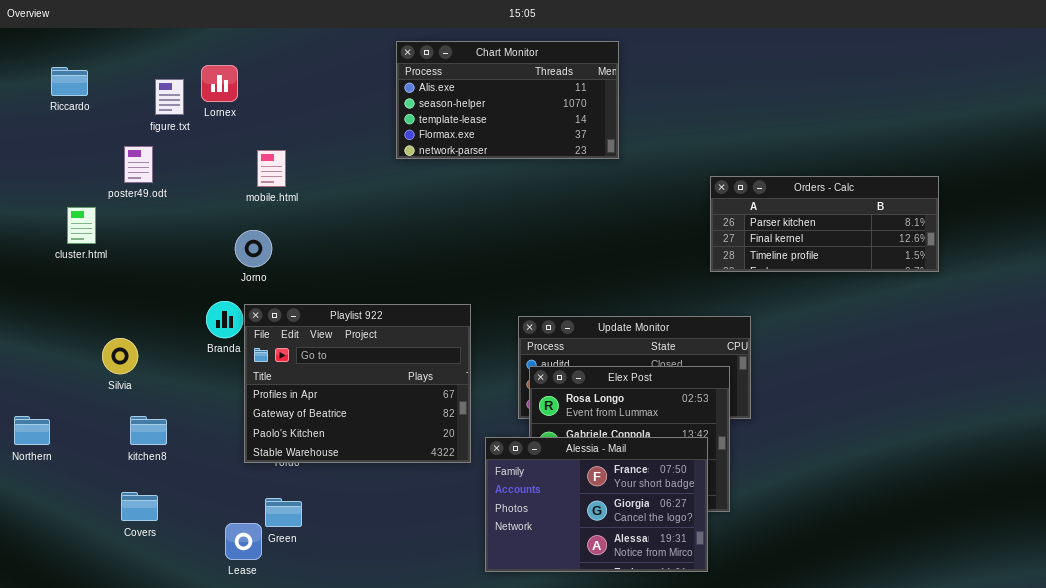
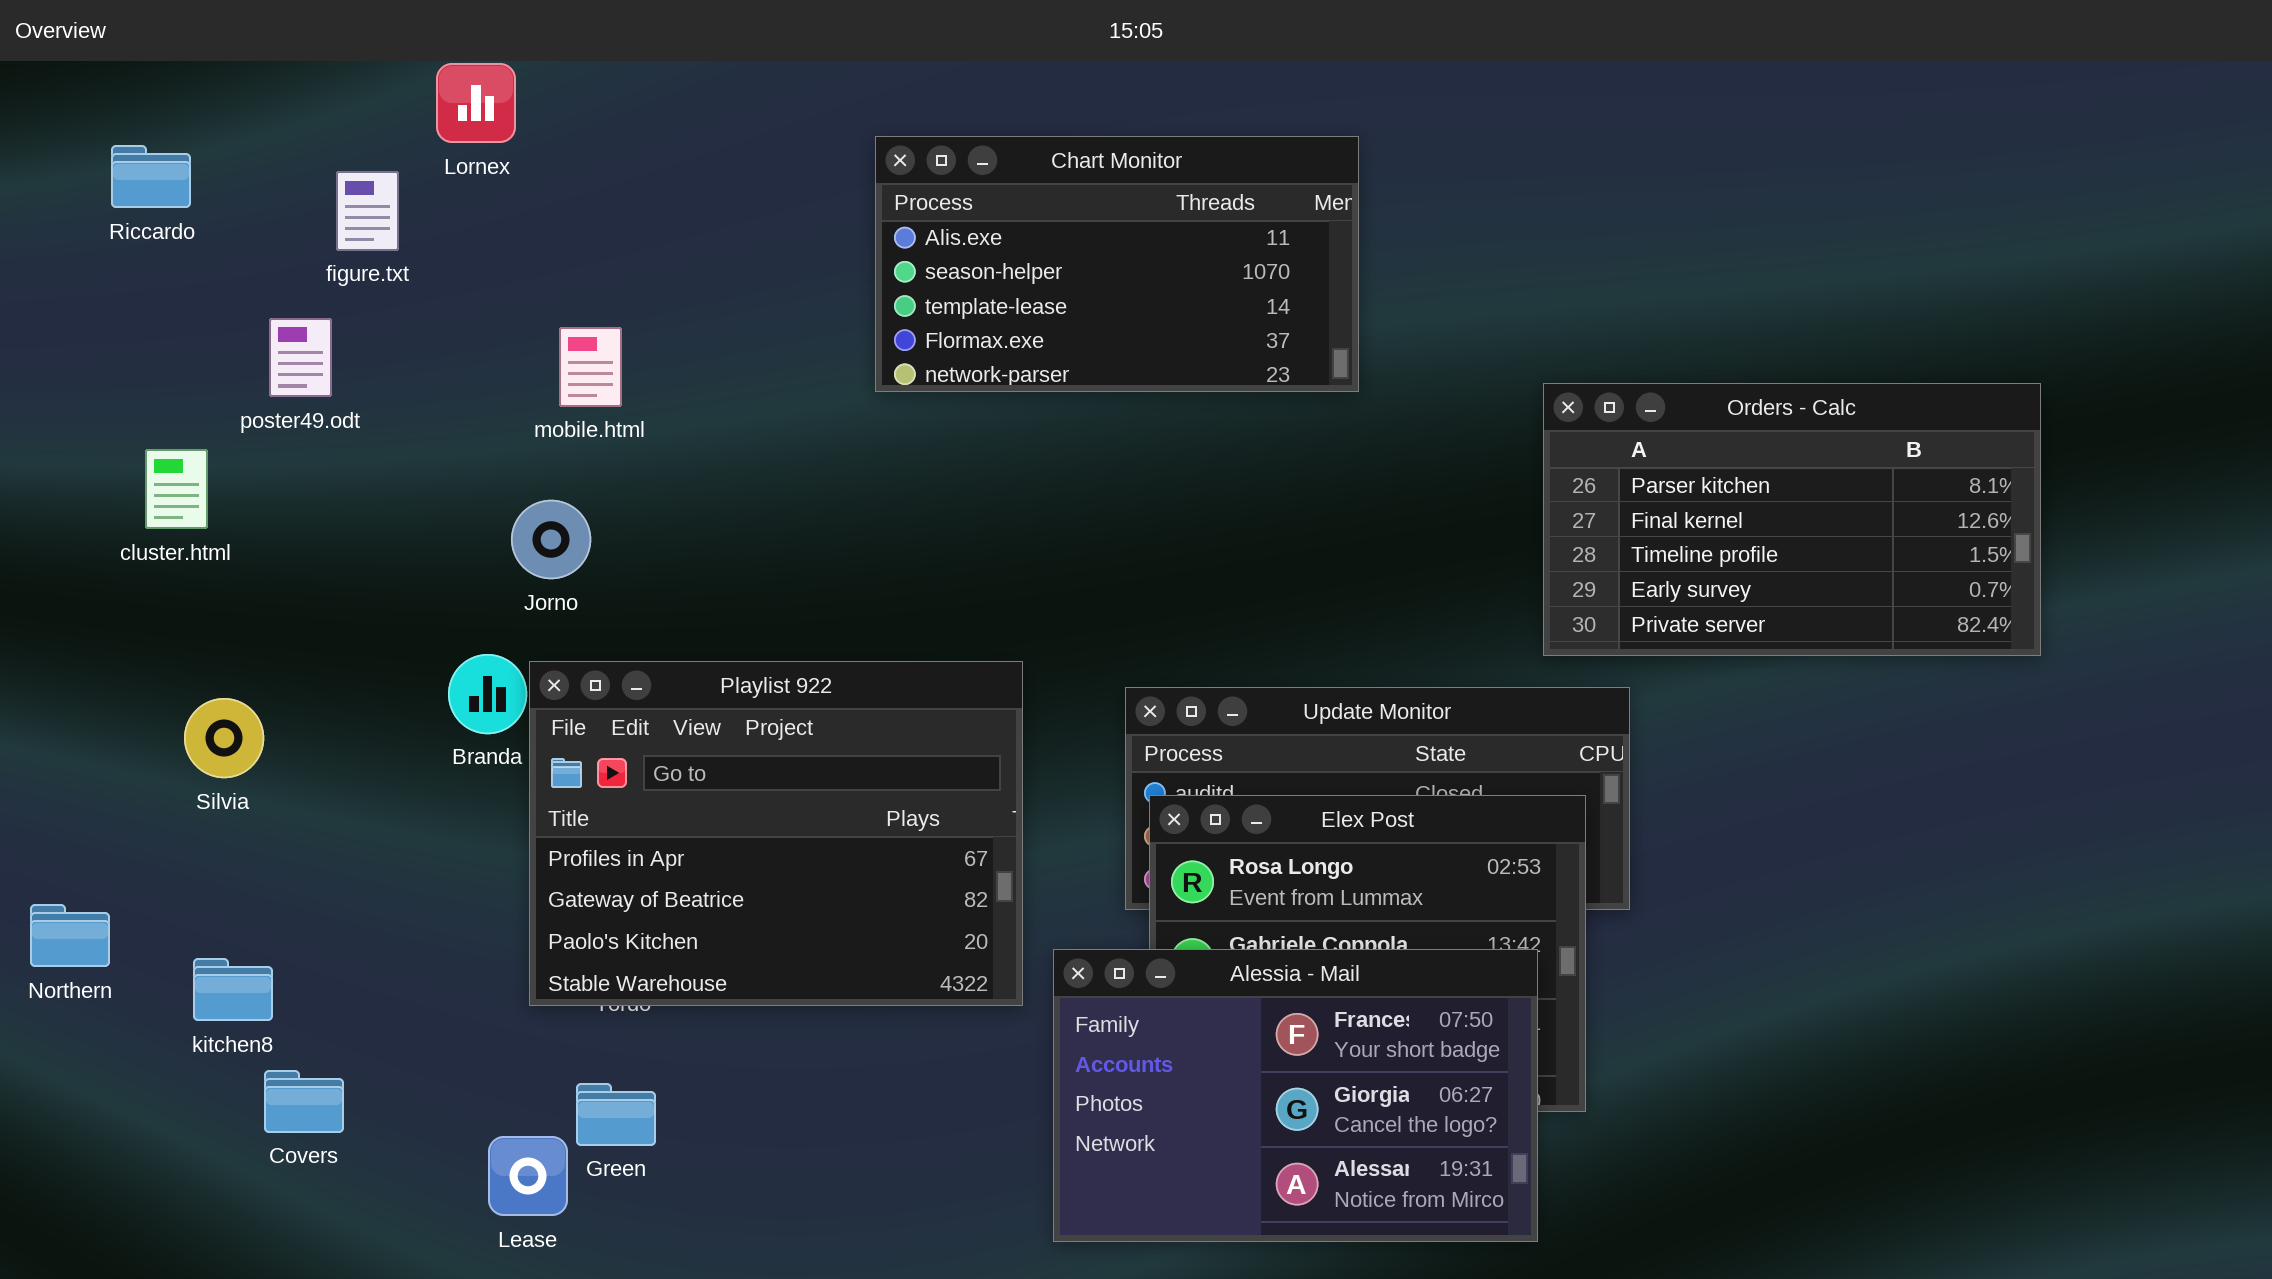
Chart Monitor: [396,41,619,159] -> [875,136,1359,392], moved
Lornex: [201,65,238,102] -> [436,63,516,143], moved
Orders - Calc: [710,176,939,272] -> [1543,383,2041,656], resized
Silvia: [102,338,138,374] -> [184,698,264,778], moved
kitchen8: [130,416,167,445] -> [193,958,273,1021], moved

